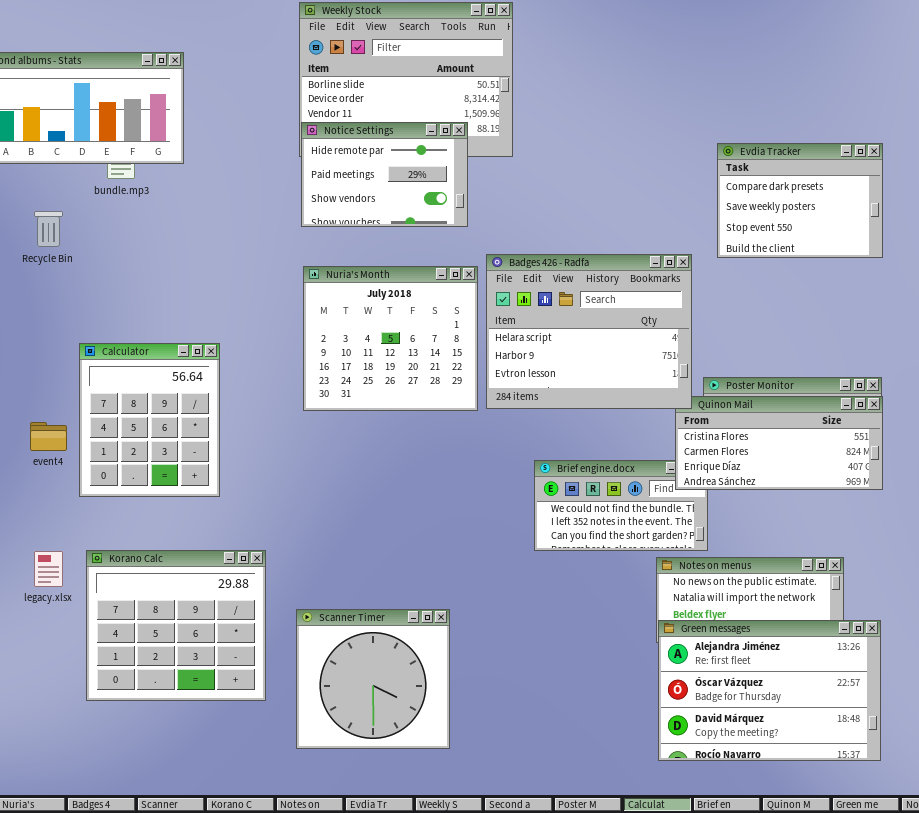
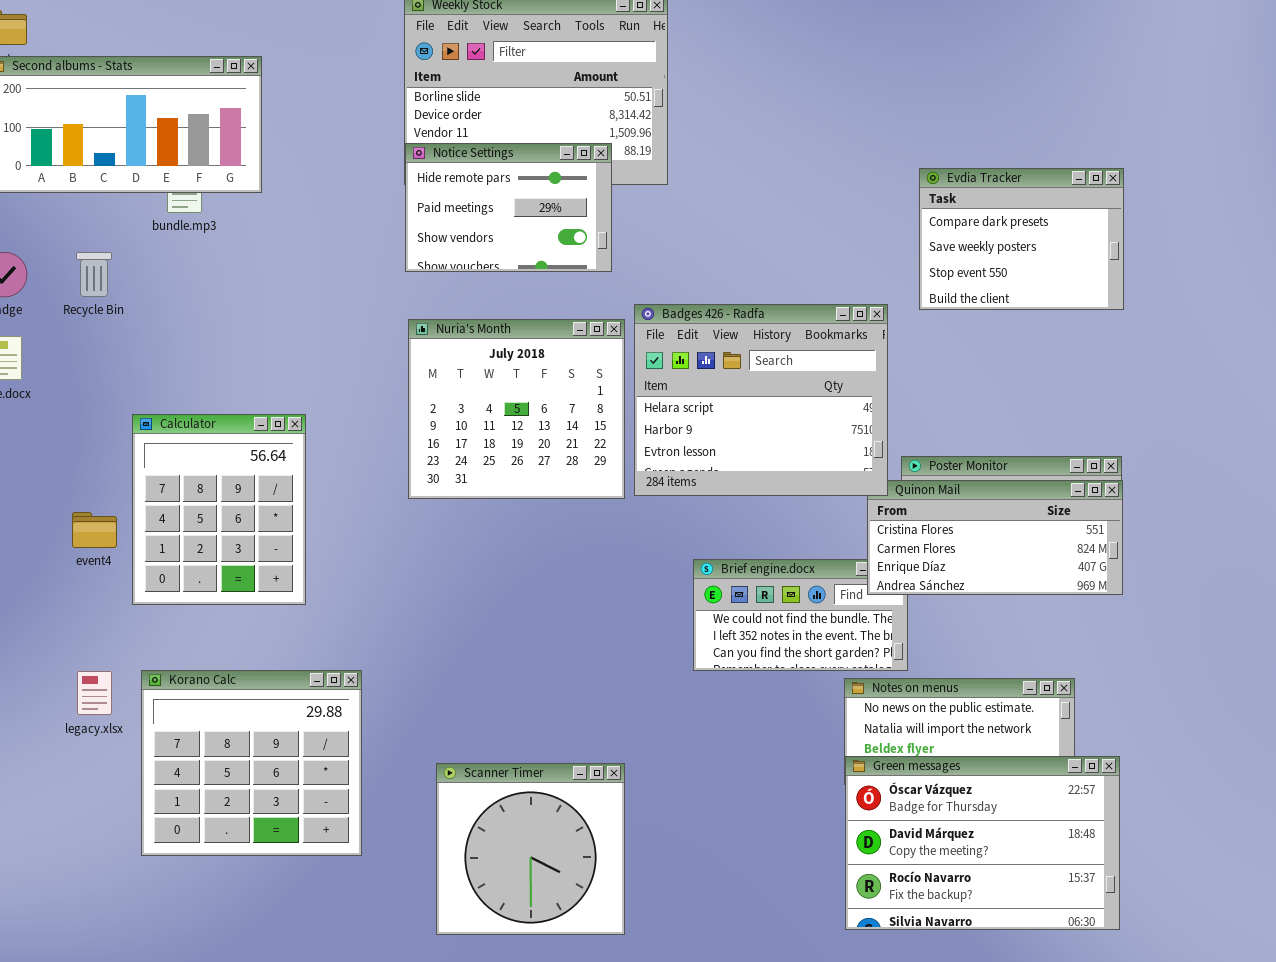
Scanner Timer: [296,609,450,749] -> [436,763,625,935], moved
Green messages: [658,620,881,761] -> [845,756,1120,930], scrolled down 1 row

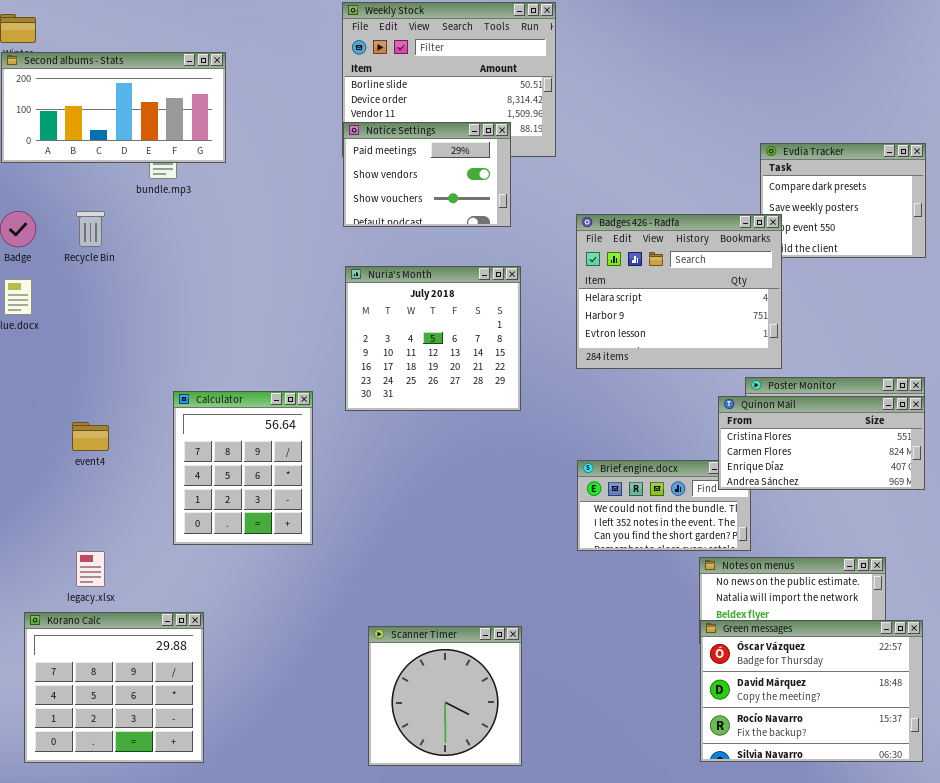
Notice Settings: [405,143,612,272] -> [343,122,511,227], scrolled down 1 row
Badges 426 - Radfa: [634,304,888,496] -> [576,214,782,369], moved
Calculator: [132,414,306,605] -> [173,391,313,545], moved
Korano Calc: [141,670,362,856] -> [24,612,204,763], moved

